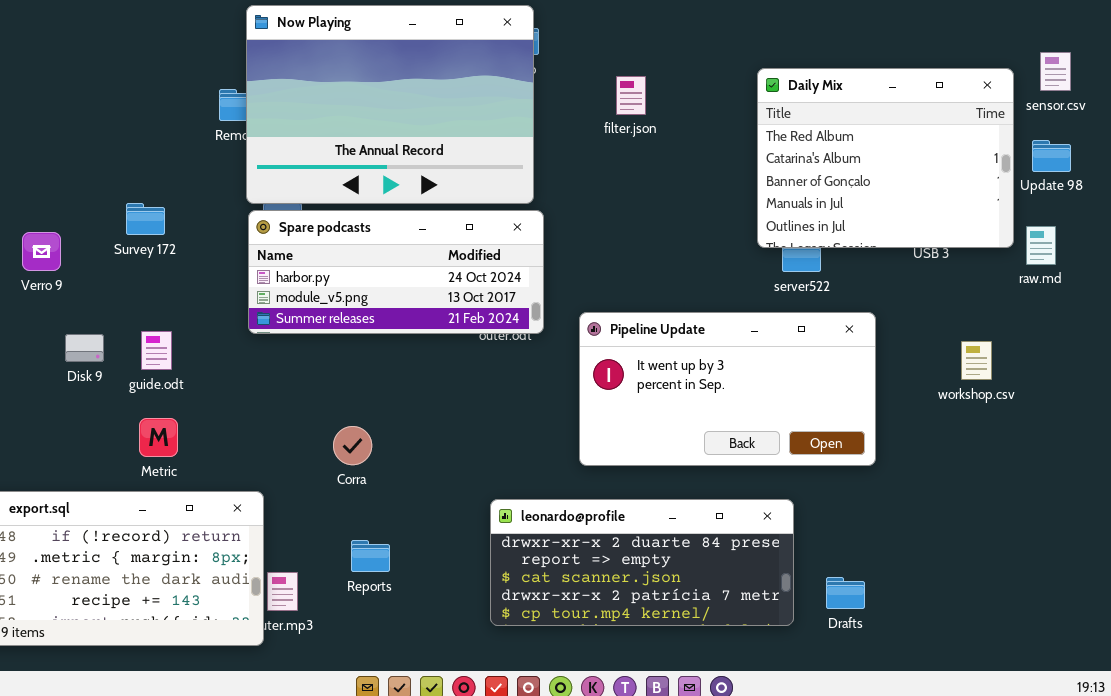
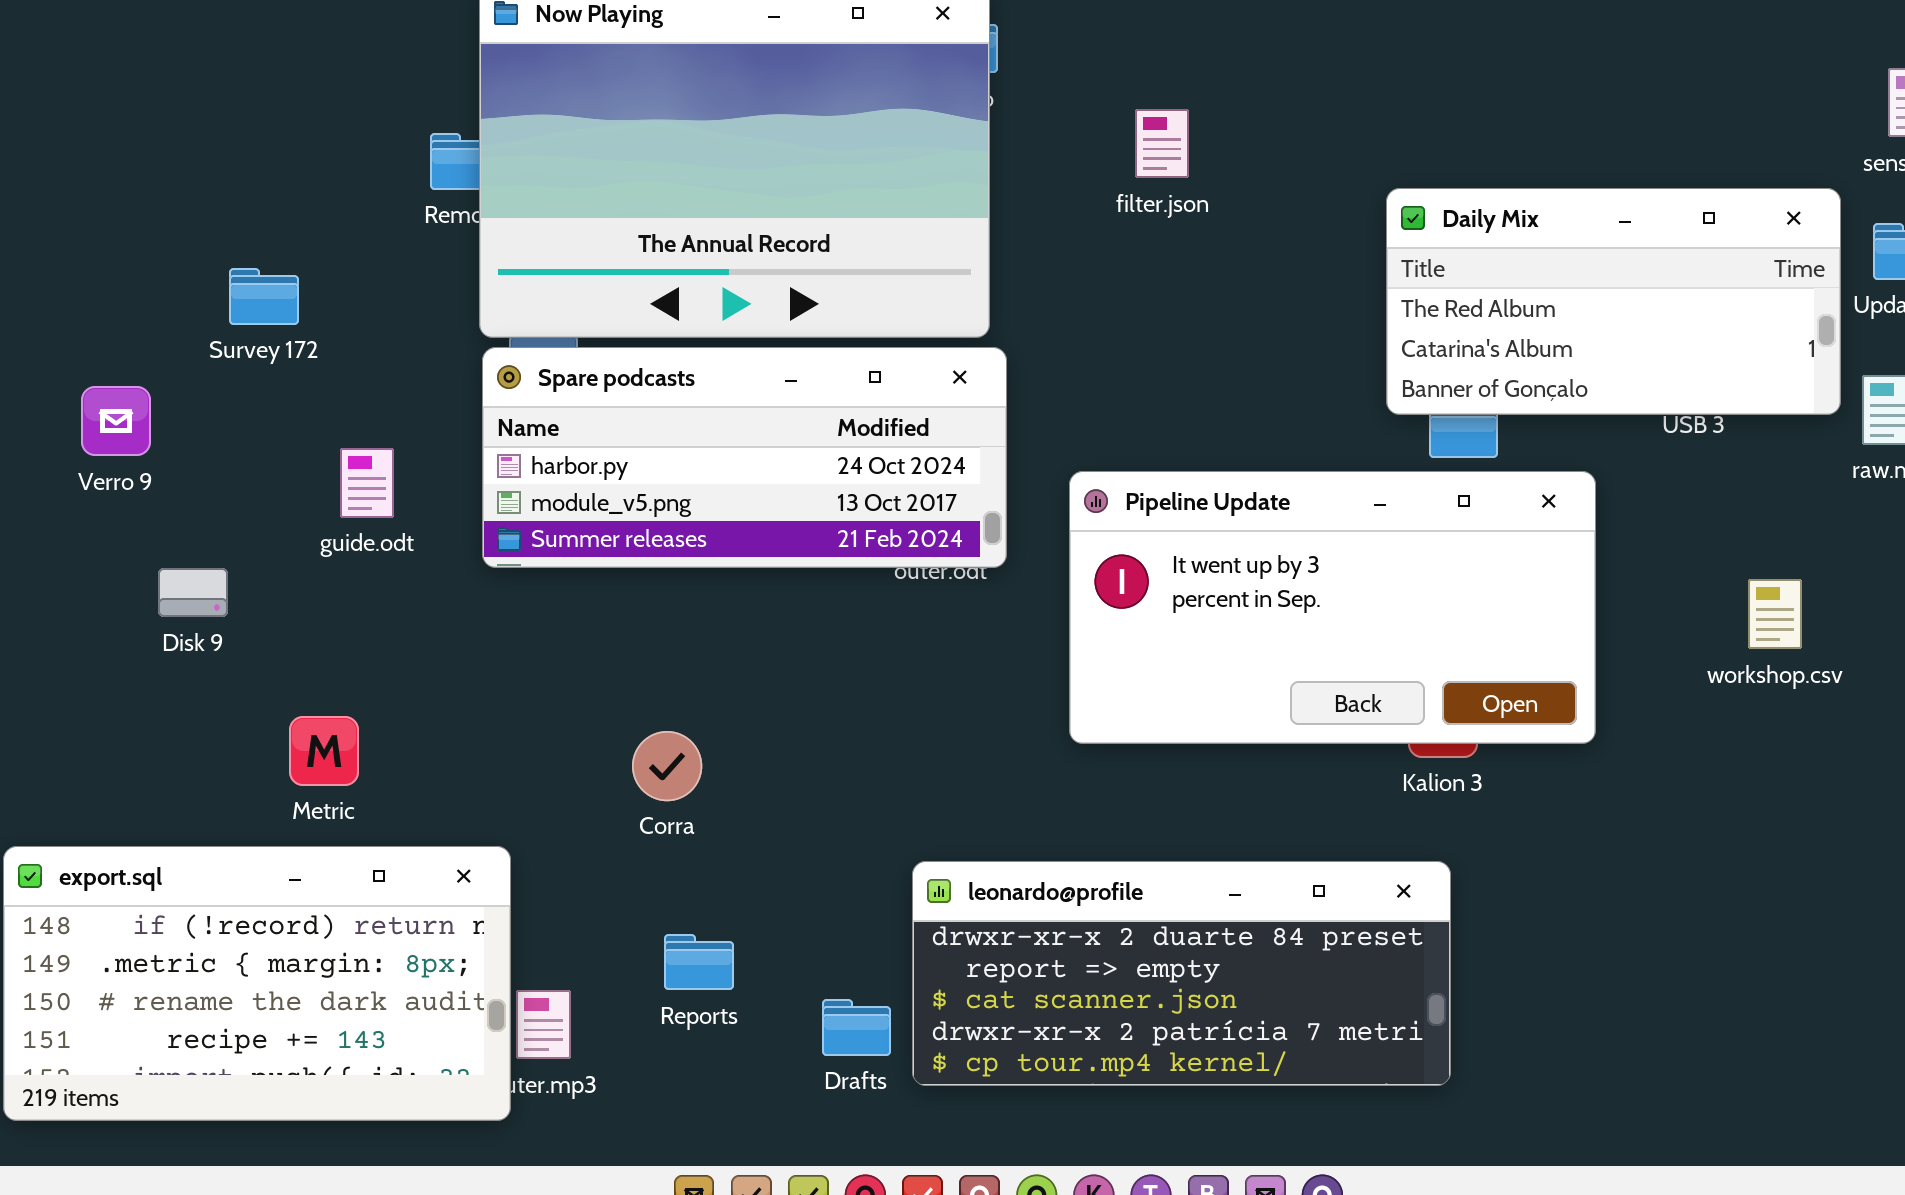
Daily Mix: [757,68,1014,248] -> [1386,188,1841,415], resized
Survey 172: [126,203,165,235] -> [229,268,299,325], moved
Pipeline Update: [579,312,876,466] -> [1069,471,1596,744], moved
guide.odt: [141,331,172,370] -> [340,448,394,518], moved
Drafts: [826,577,865,609] -> [822,999,891,1056], moved

